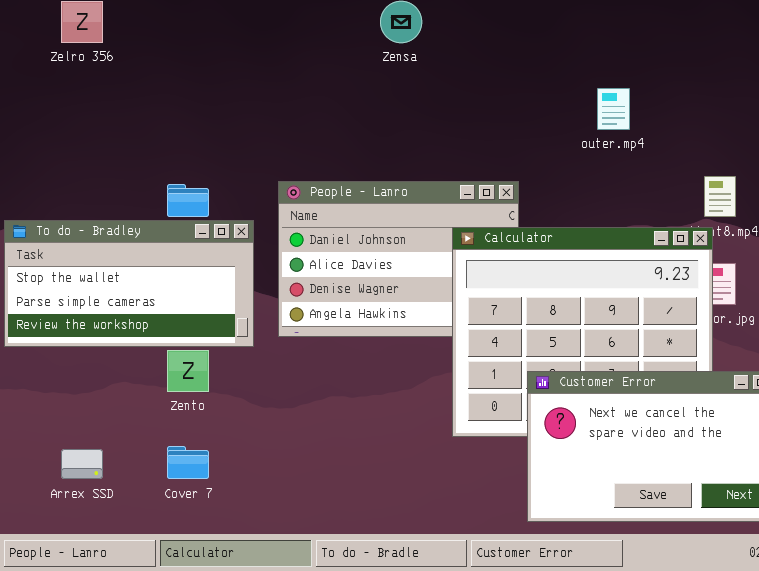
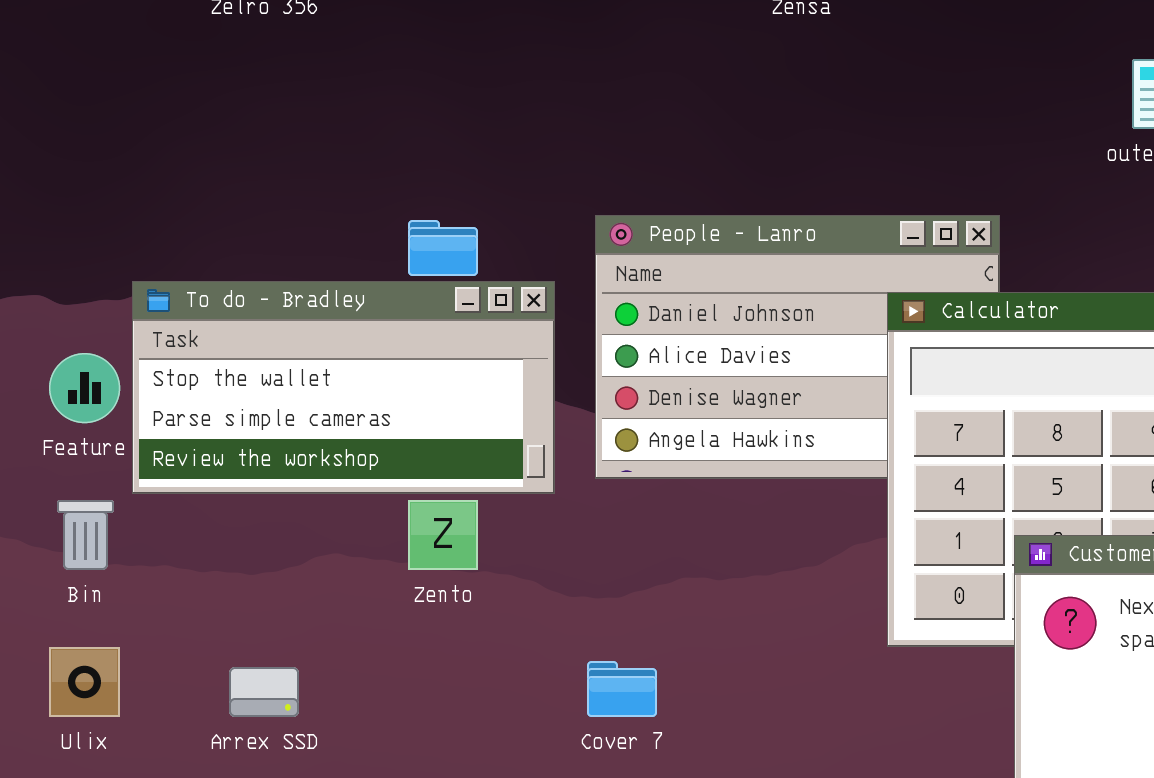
Cover 7: [167,446,209,479] -> [587,661,657,717], moved

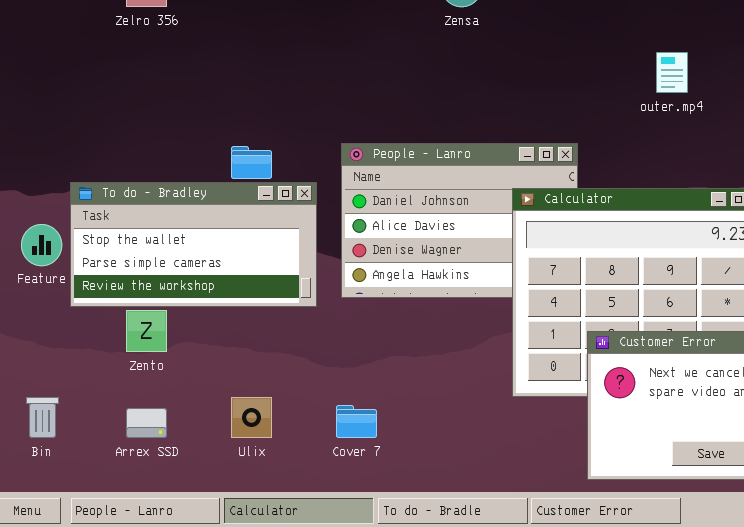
Bin: [57,500,114,570] -> [26,397,59,438], moved
Zento: [408,500,478,570] -> [126,310,167,352], moved
Ulix: [49,647,120,717] -> [231,397,272,438], moved

